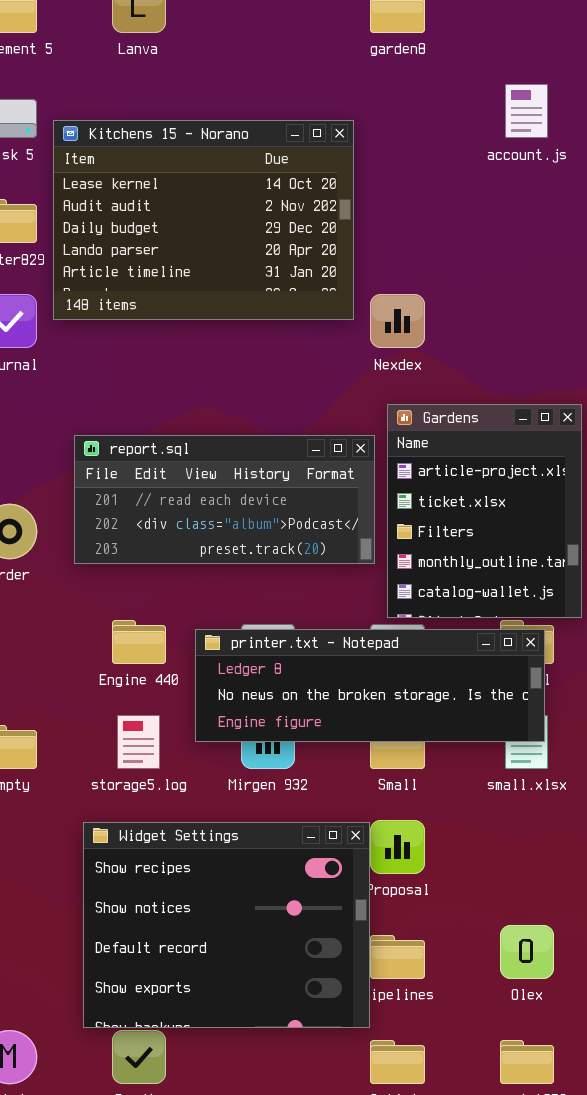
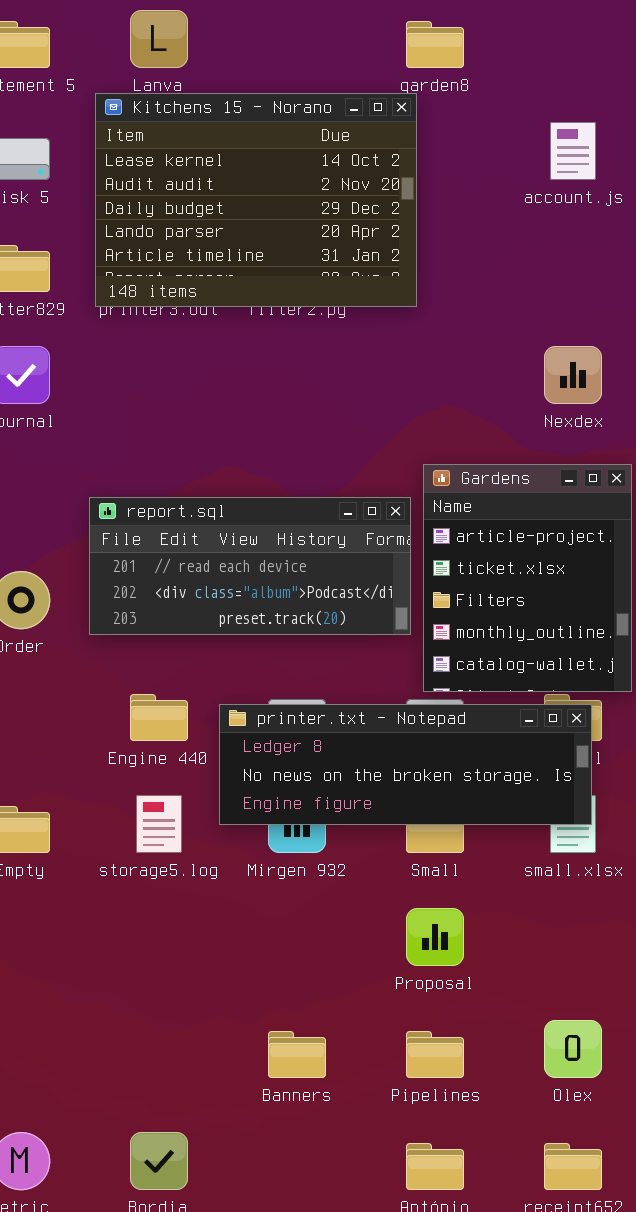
Kitchens 15 - Norano: [53,120,354,320] -> [95,93,417,307], moved
Nexdex: [370,294,425,348] -> [544,346,602,404], moved
Widget Settings: [83,822,370,1028] -> none, closed

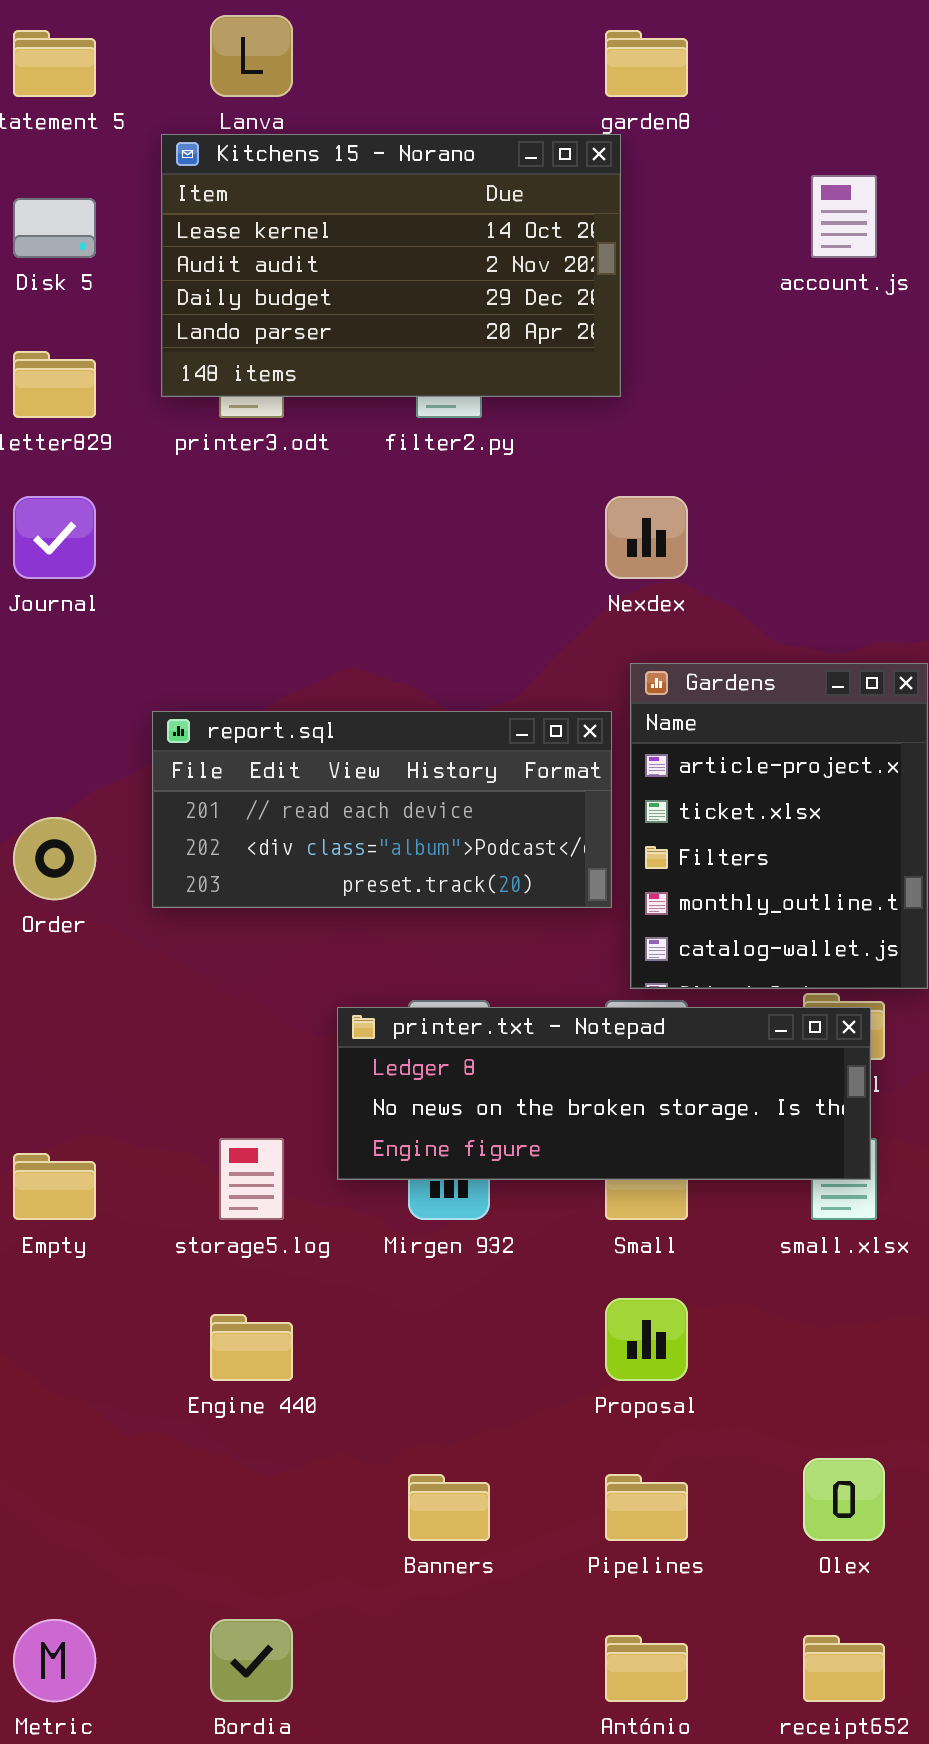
Kitchens 15 - Norano: [95,93,417,307] -> [161,134,621,397], resized
Nexdex: [544,346,602,404] -> [605,496,688,579], moved
Engine 440: [130,694,188,741] -> [210,1314,293,1381], moved

